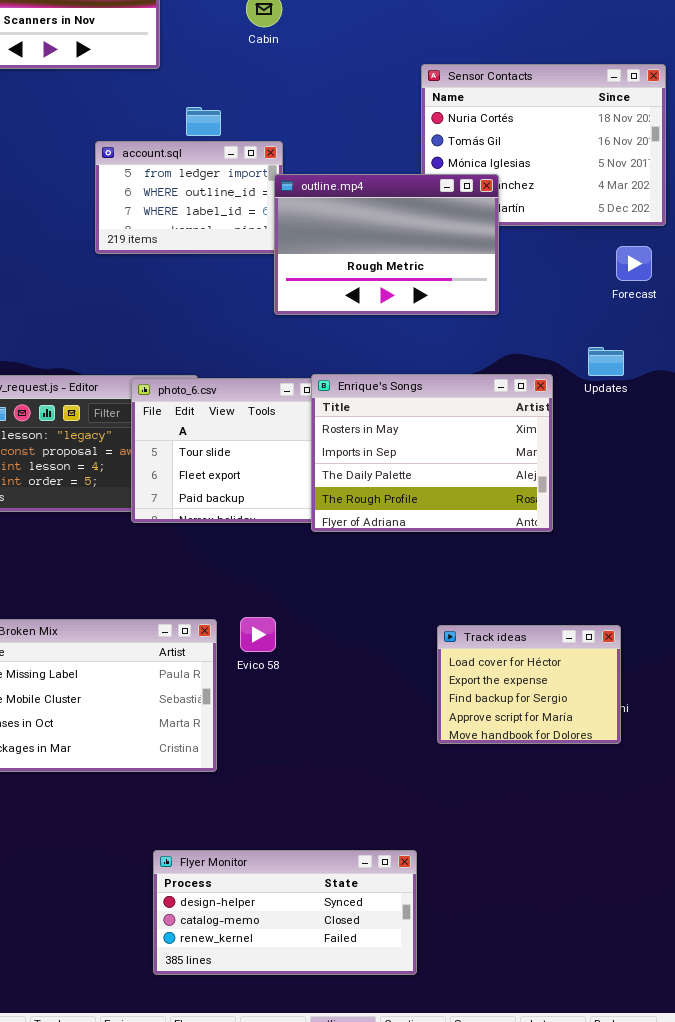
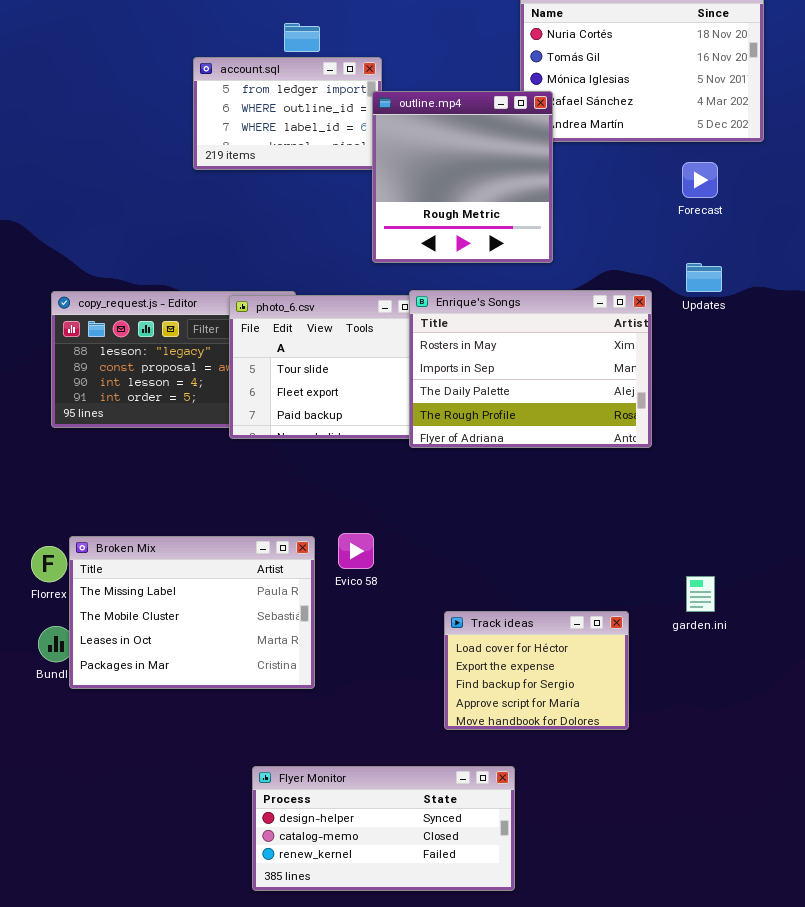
outline.mp4: [274,174,499,315] -> [372,91,553,263], resized
Forecast: [616,246,652,281] -> [682,162,718,198], moved
Track ideas: [437,625,621,744] -> [444,611,629,730], moved

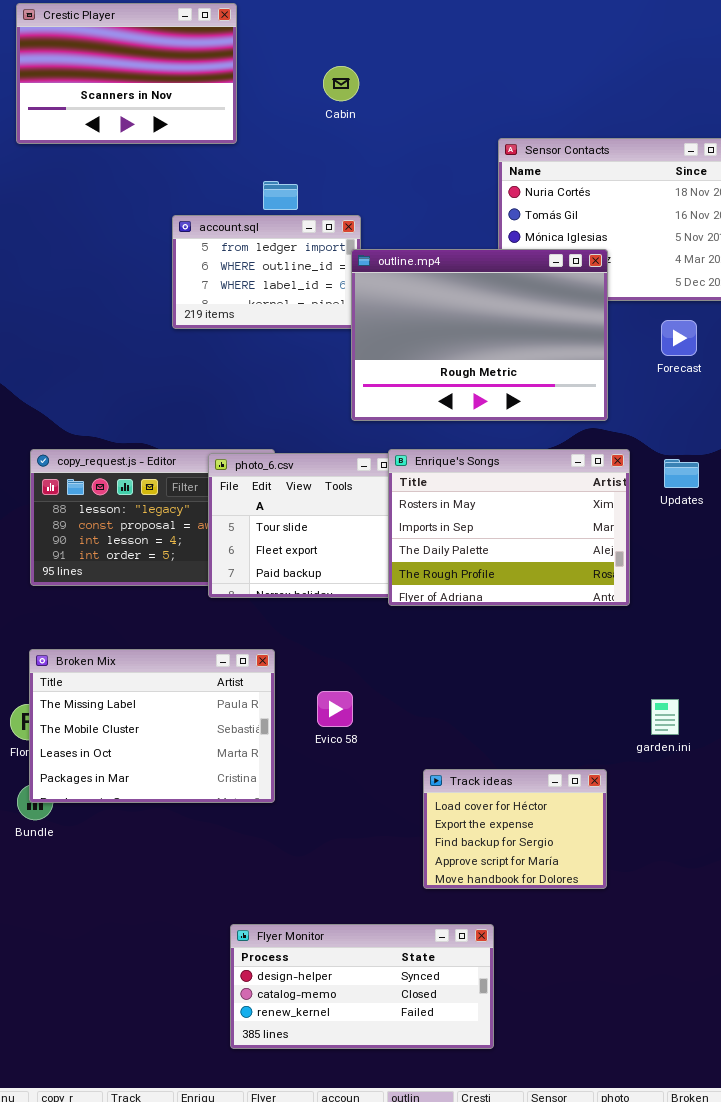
outline.mp4: [372,91,553,263] -> [351,249,608,421], resized
Updates: [686,263,722,292] -> [664,459,699,488], moved
Broken Mix: [69,536,315,689] -> [29,649,275,803], moved
garden.ini: [686,576,715,612] -> [651,699,679,735], moved

